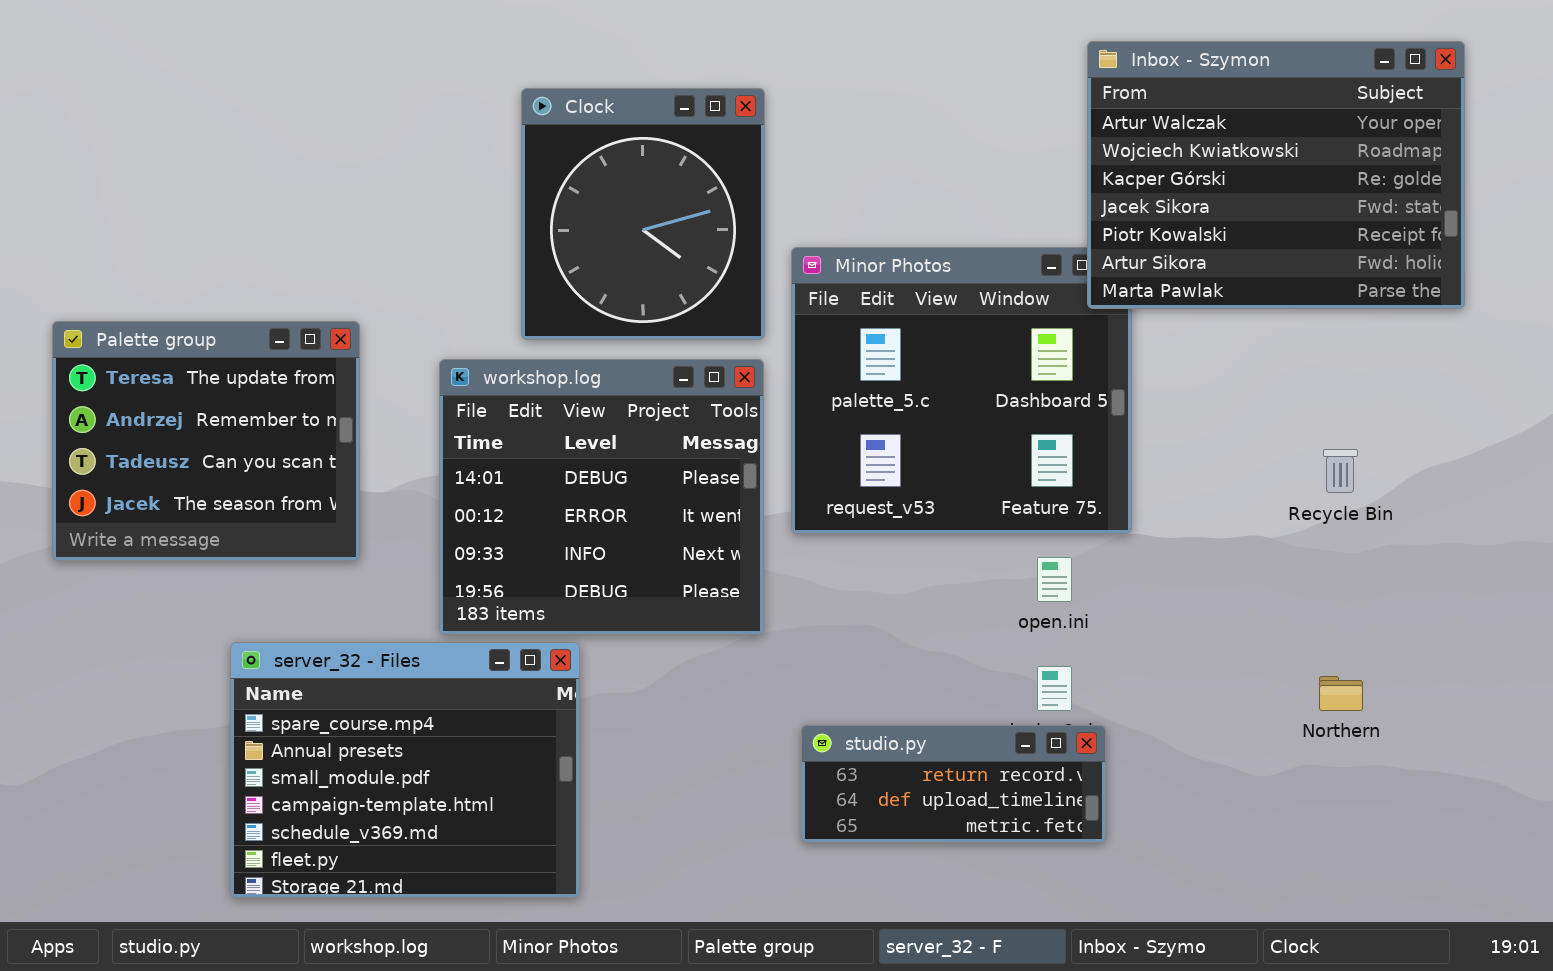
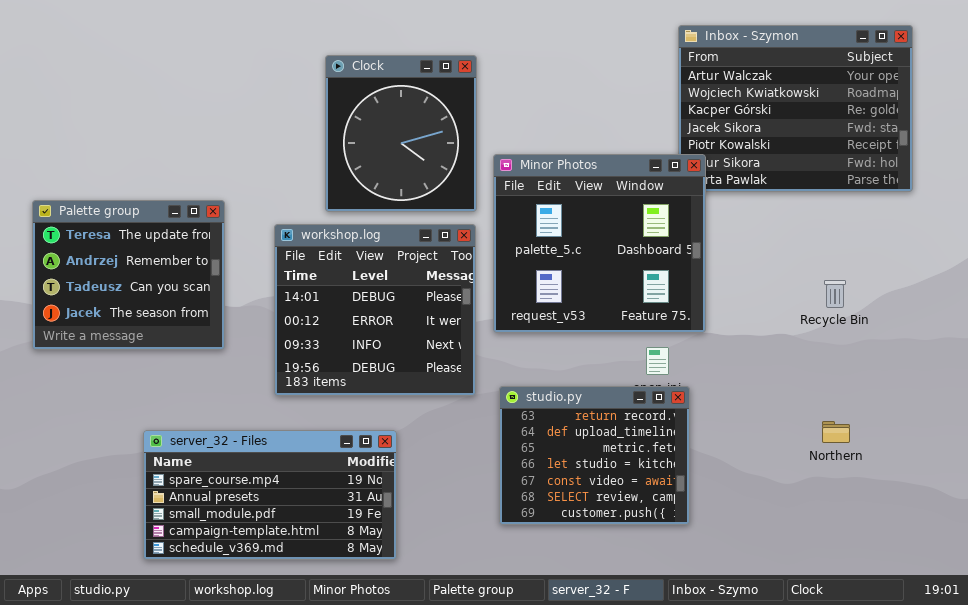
Minor Photos: [791,247,1132,534] -> [493,154,706,333], raised
server_32 - Files: [230,642,580,898] -> [143,430,397,560], resized
studio.py: [801,725,1106,843] -> [499,386,690,525], resized

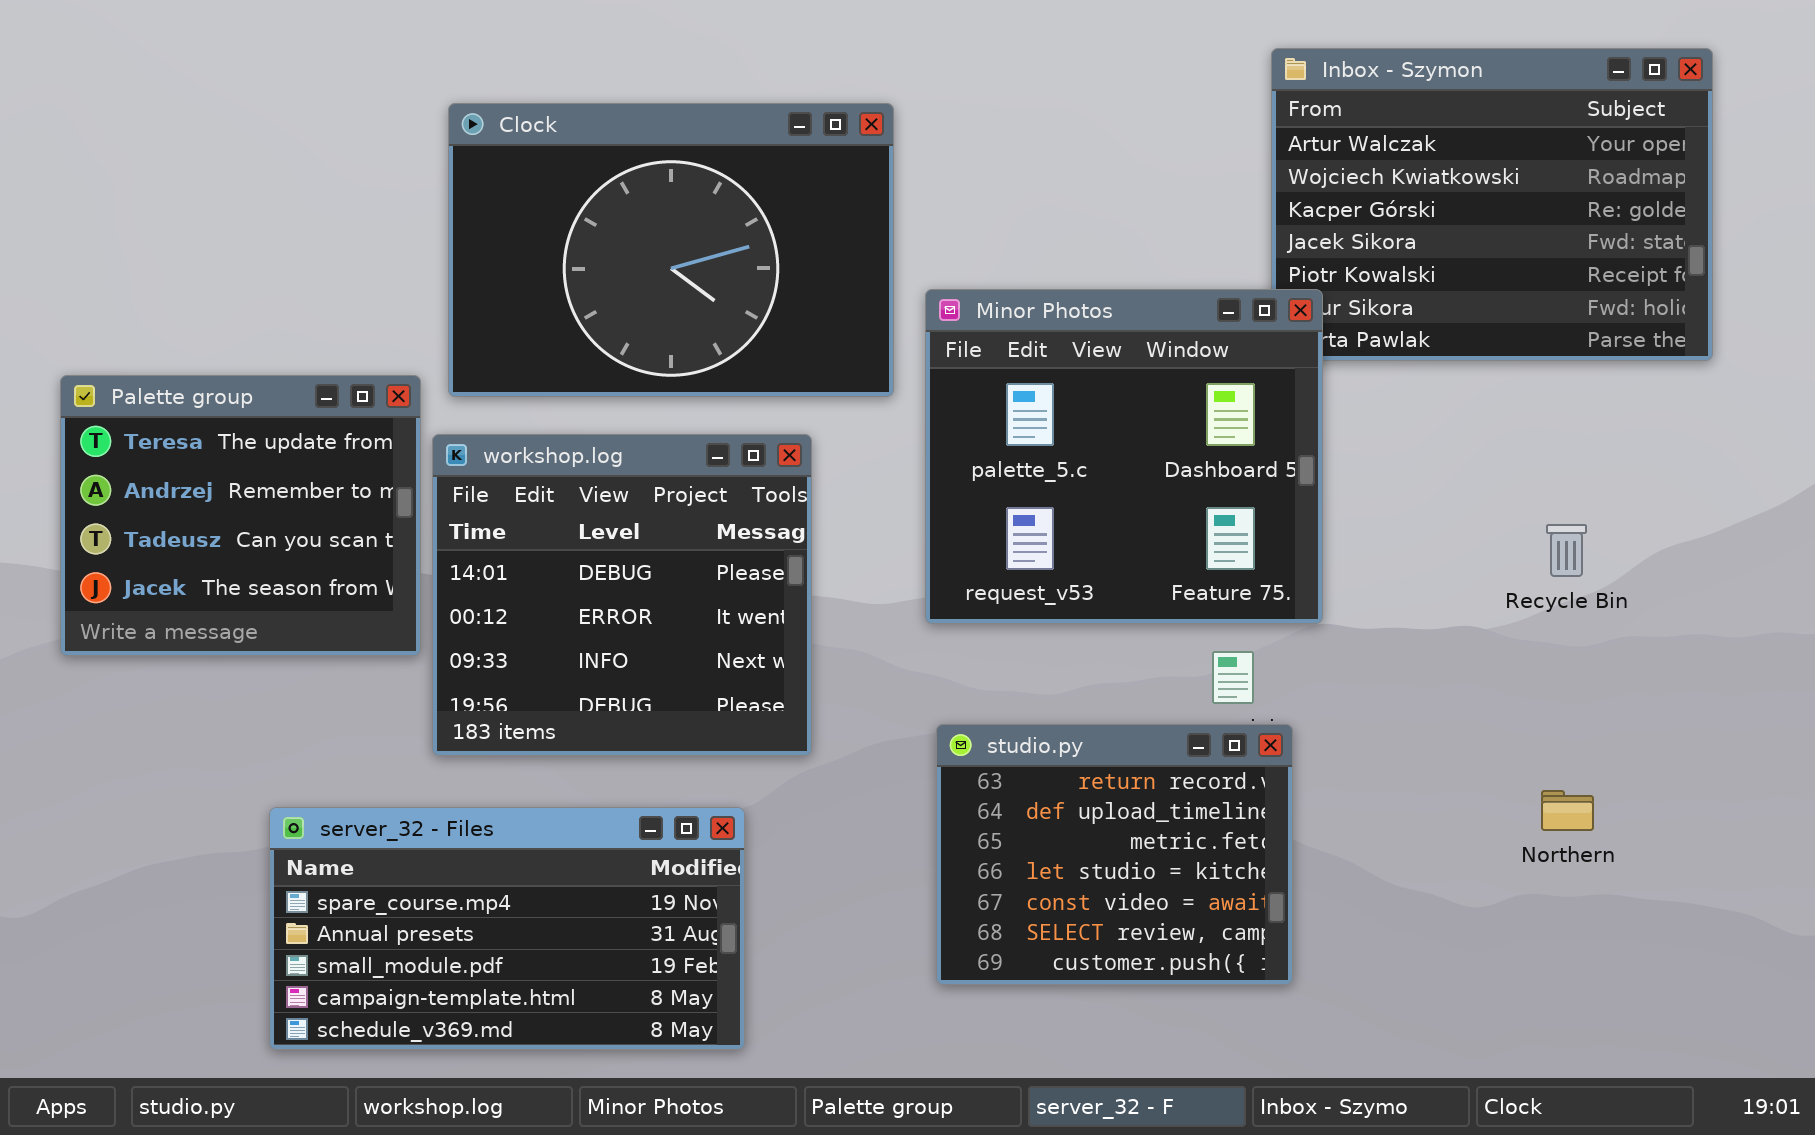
Clock: [325,55,477,212] -> [448,103,894,397], resized
workshop.log: [274,224,476,396] -> [432,434,812,756], moved

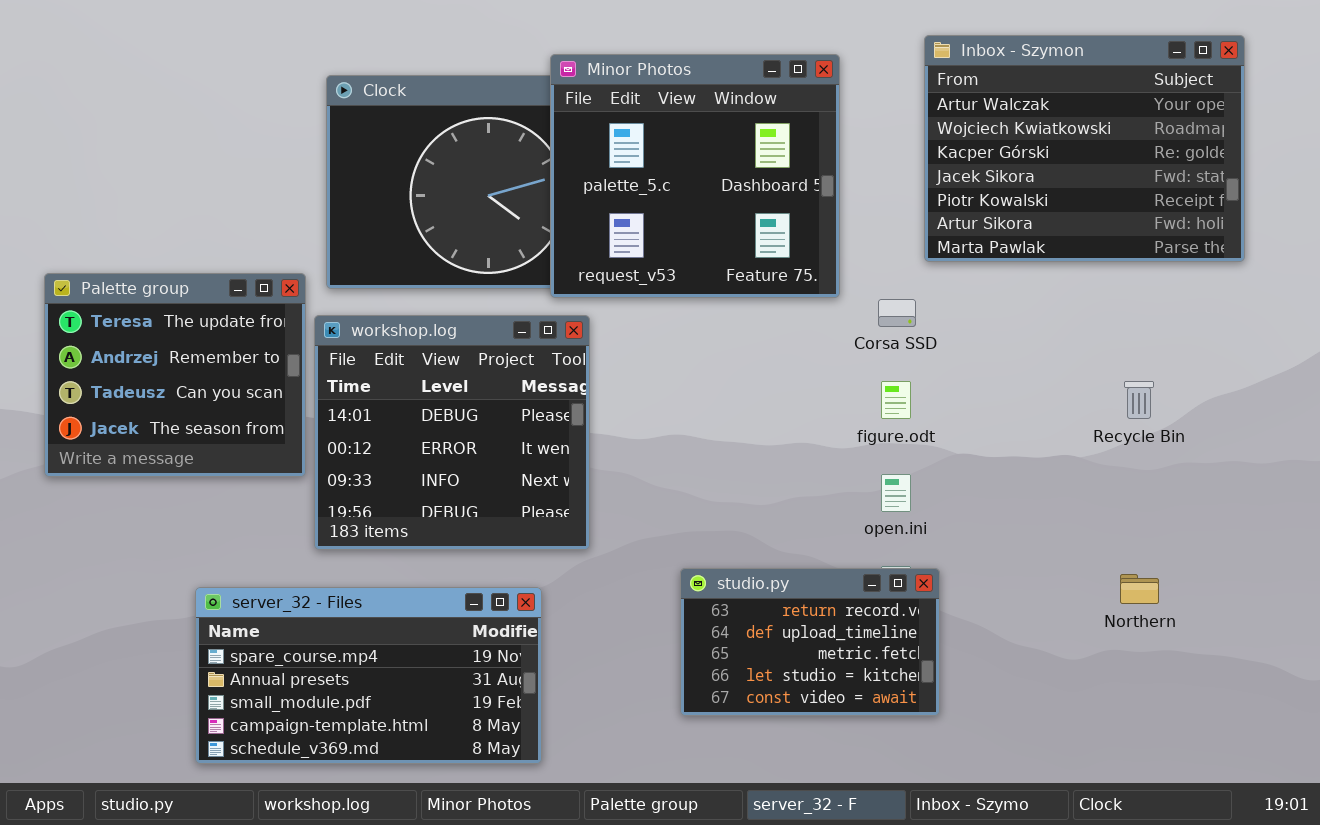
Minor Photos: [925,289,1323,624] -> [550,54,840,298], moved
studio.py: [936,724,1293,985] -> [680,568,940,716], resized

